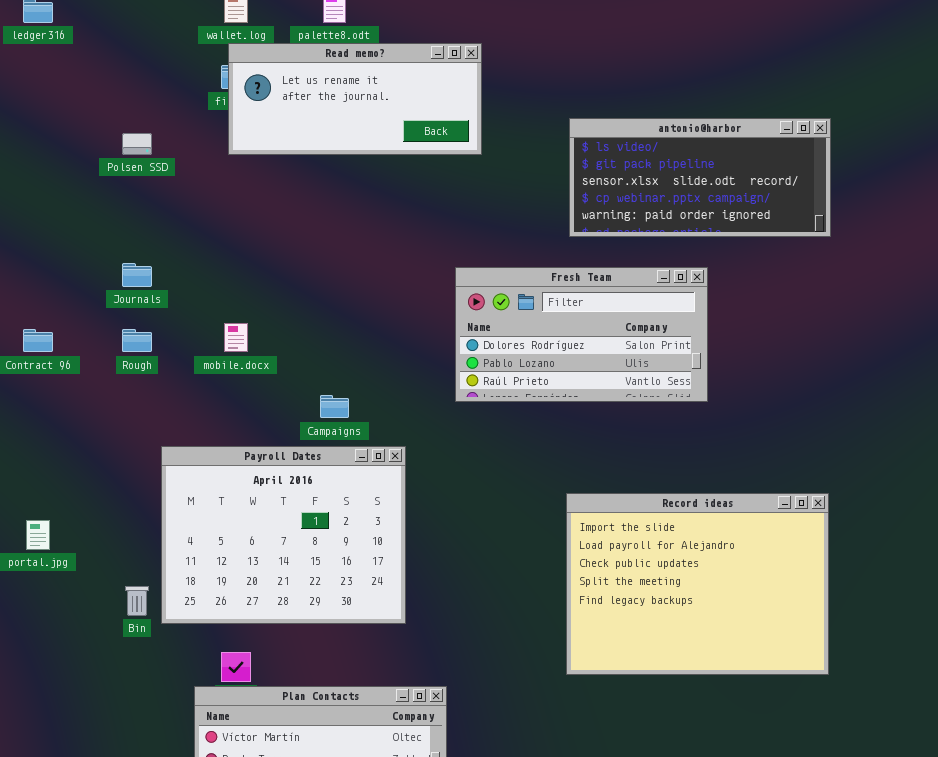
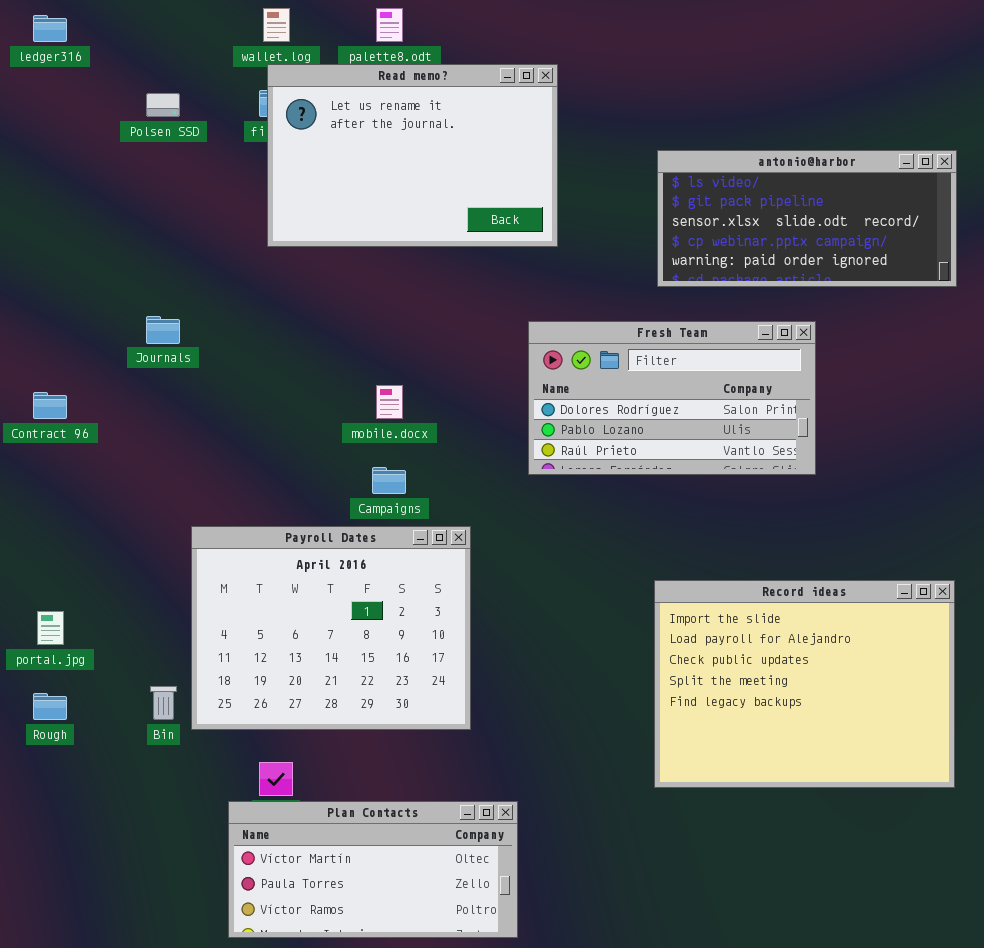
Read memo?: [228,43,482,155] -> [267,64,558,247], resized
Polsen SSD: [122,133,152,155] -> [146,93,180,117], moved
mobile.docx: [224,323,248,352] -> [376,385,403,419], moved
Rough: [122,329,152,352] -> [33,693,67,720], moved

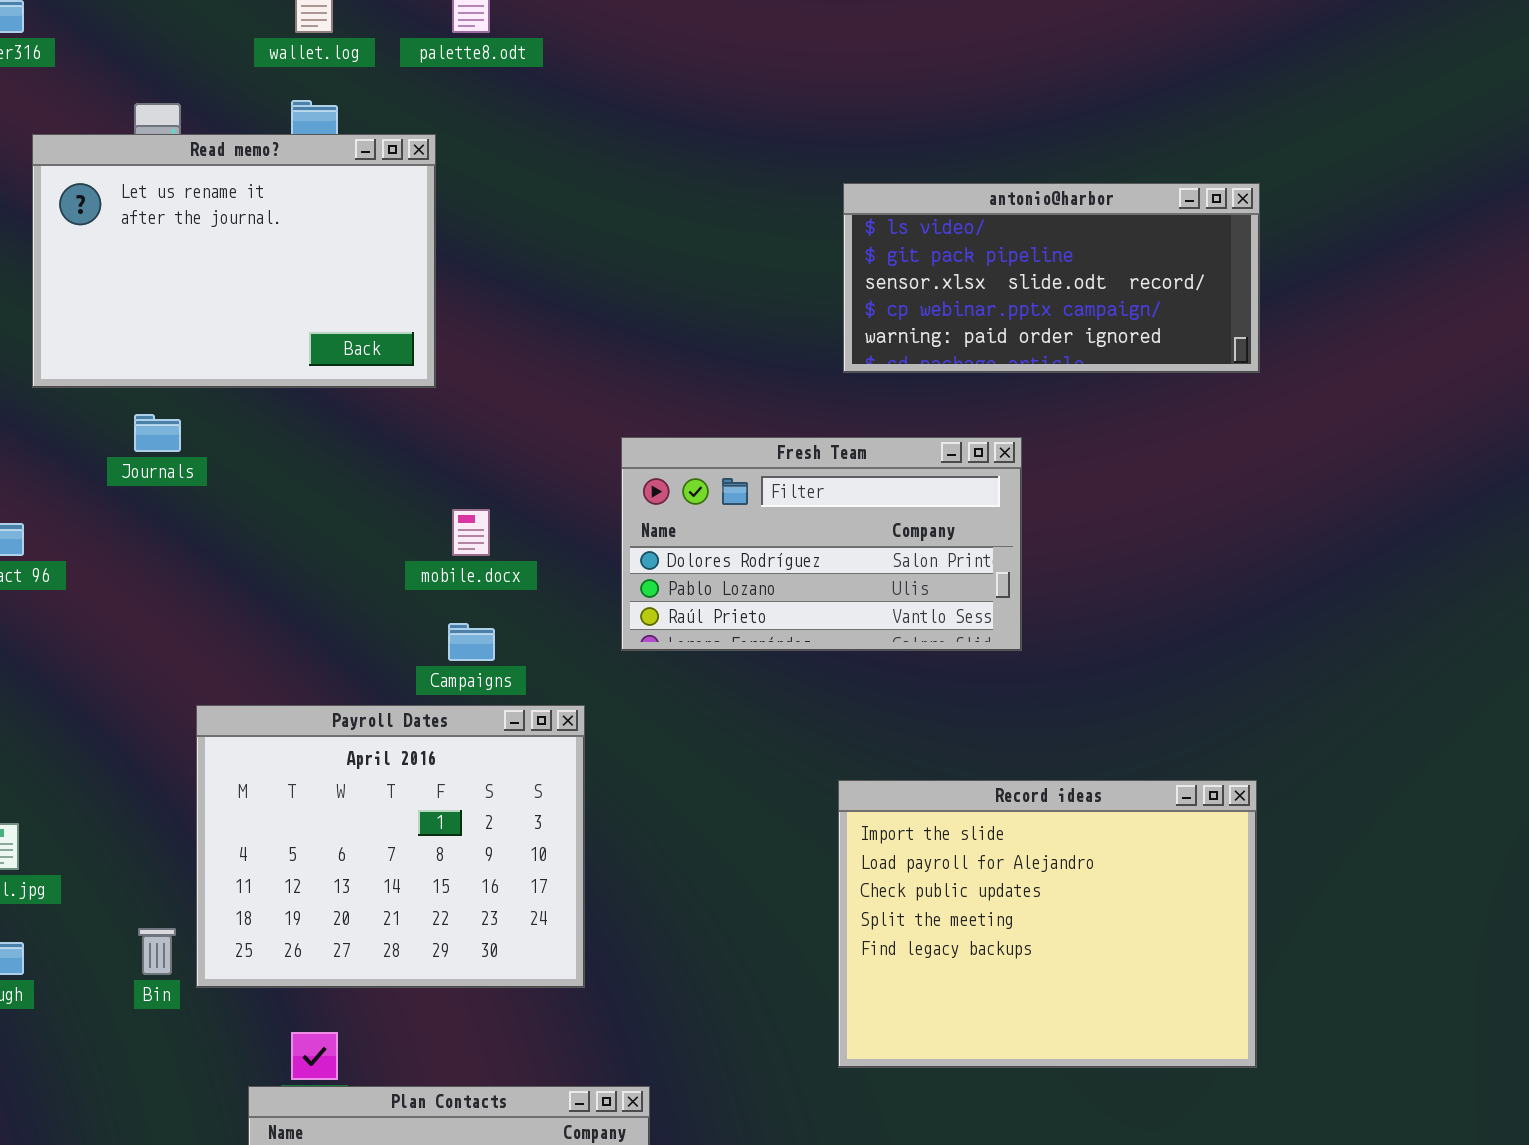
Read memo?: [267,64,558,247] -> [32,134,436,388], moved
Fresh Team: [528,321,816,475] -> [621,437,1022,651], moved

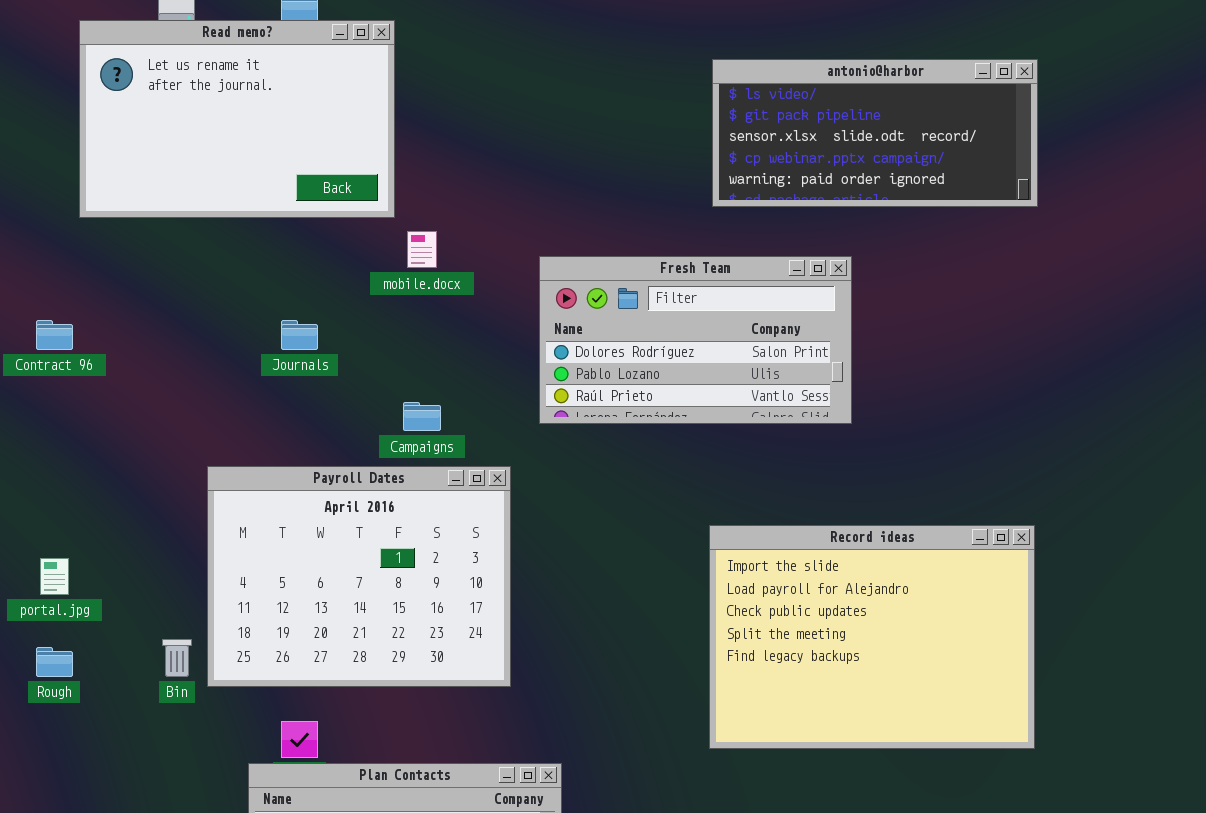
Journals: [134,414,181,452] -> [281,320,318,350], moved
mobile.docx: [452,509,490,556] -> [407,231,437,268], moved

